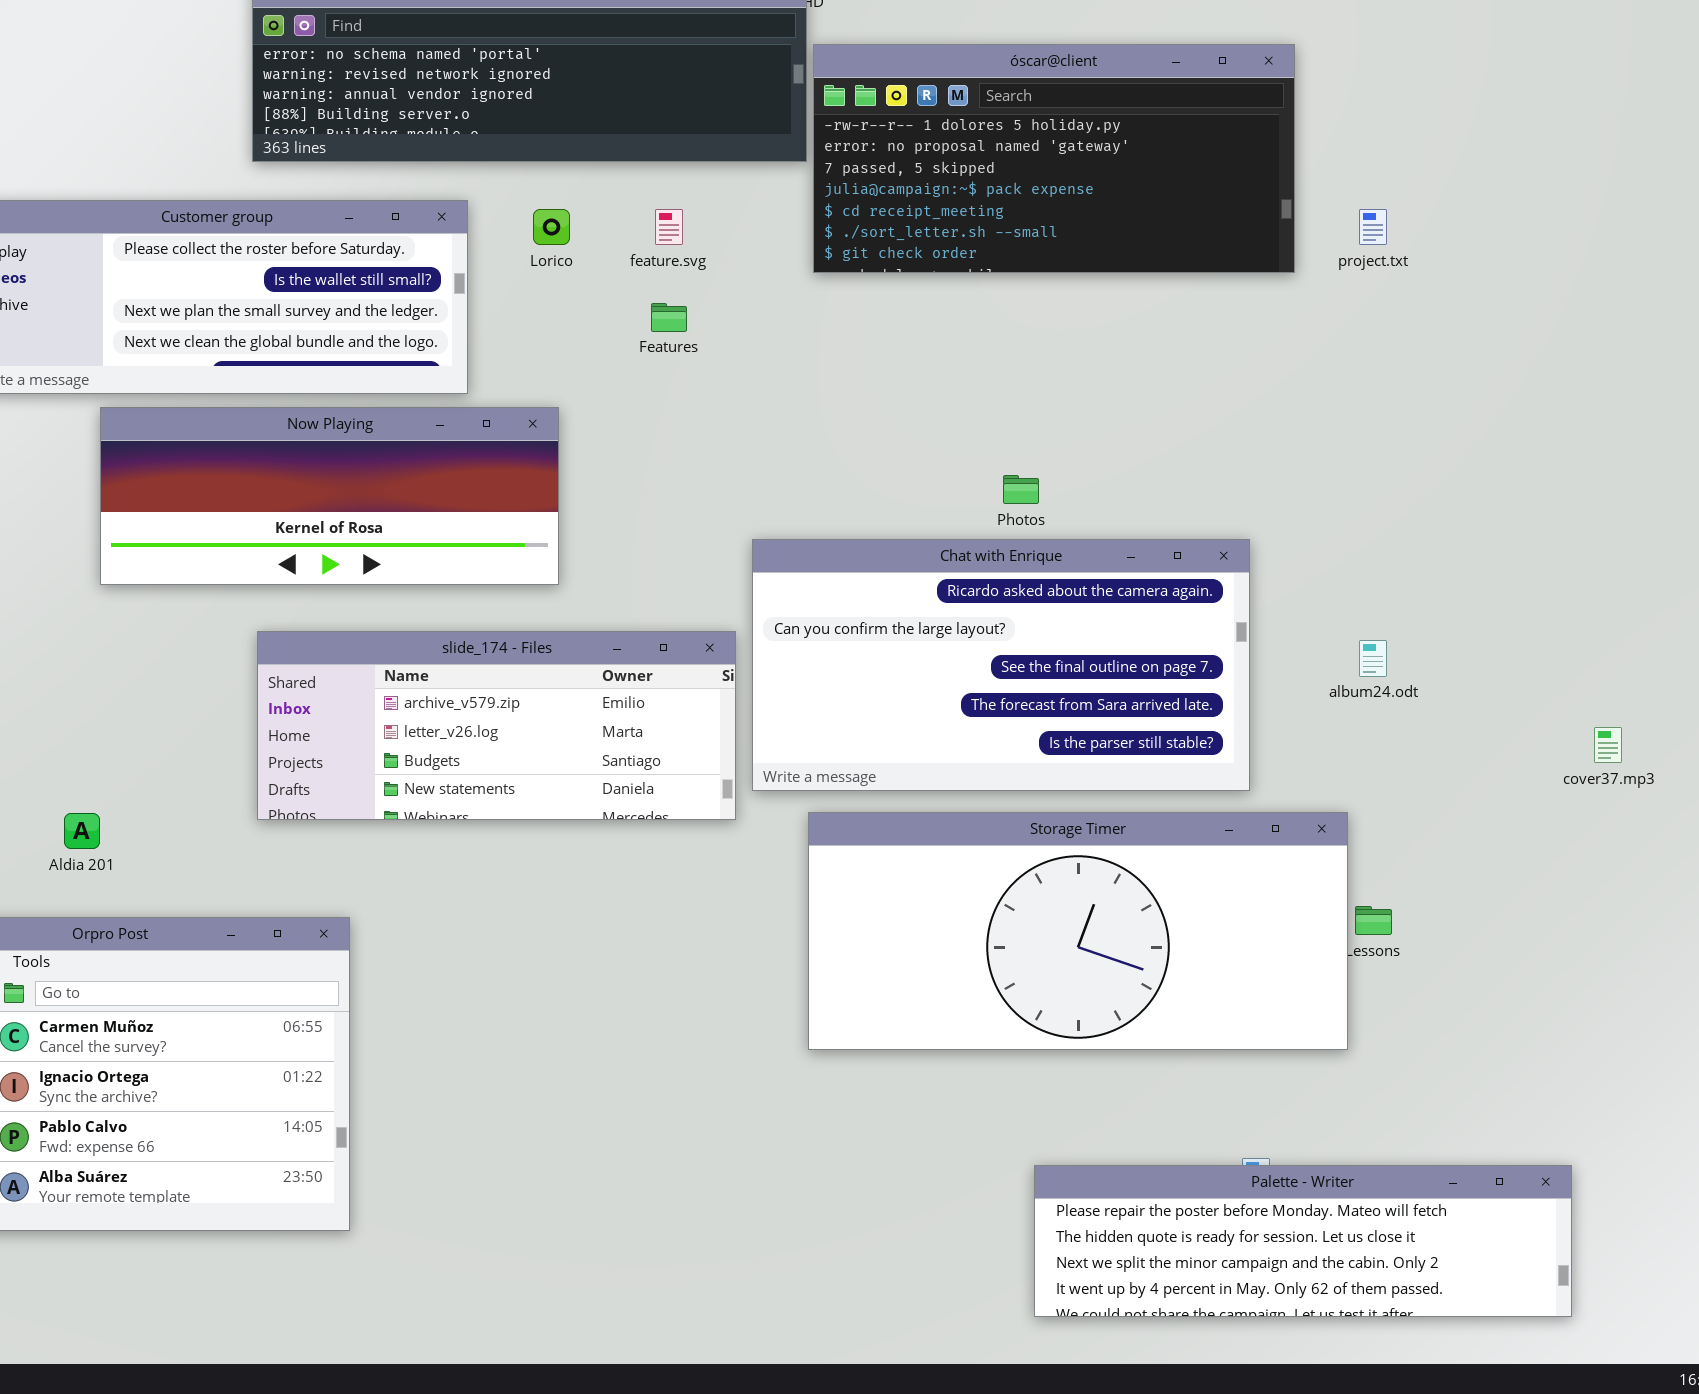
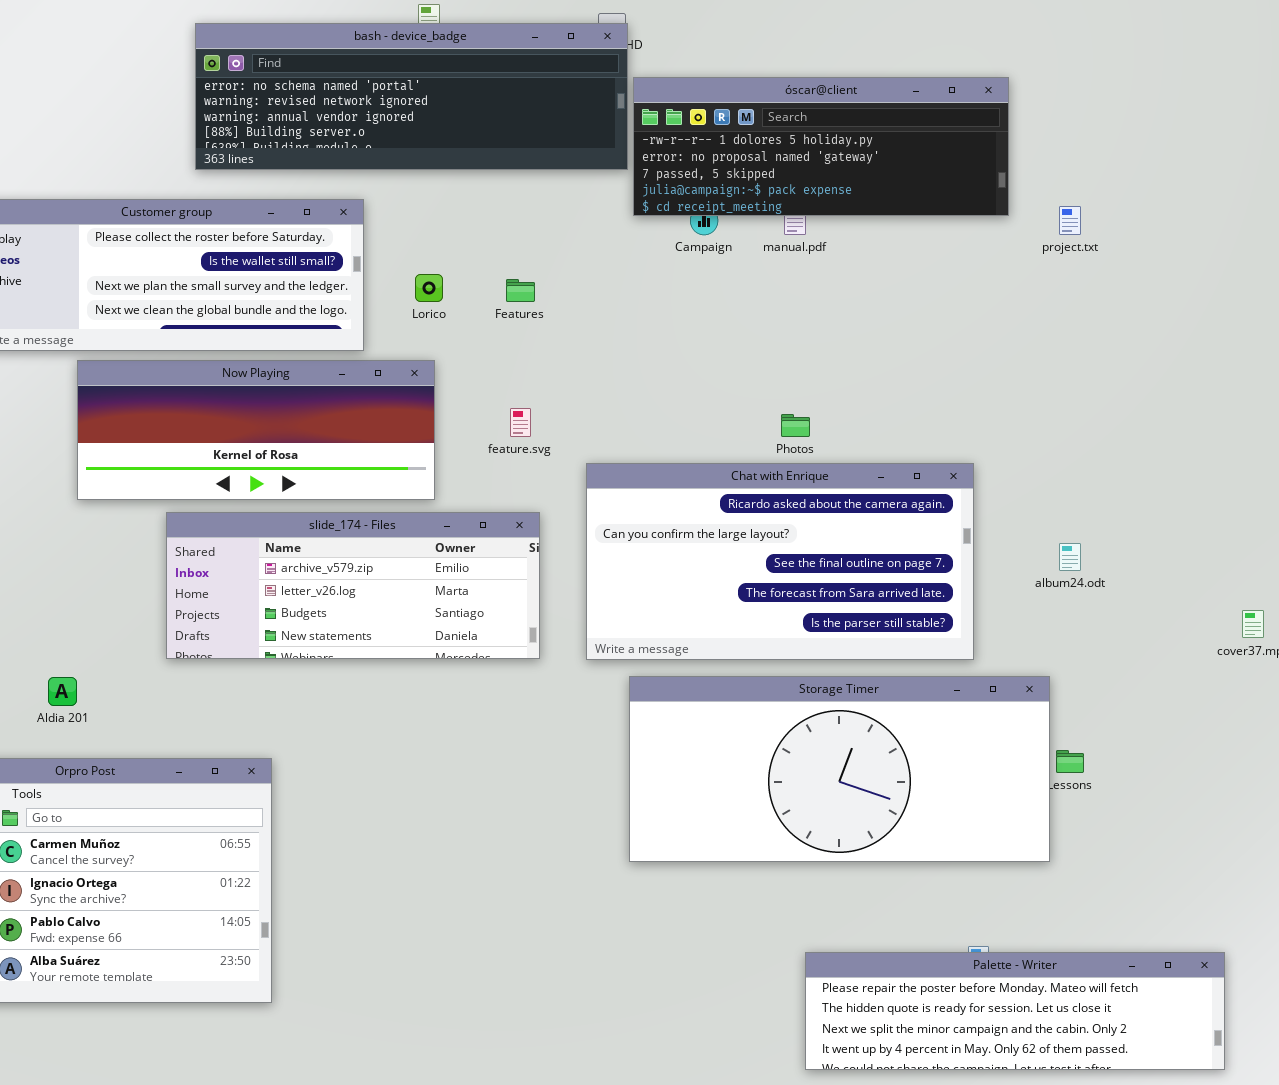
óscar@client: [813,44,1295,273] -> [633,77,1009,216], resized
Lorico: [533,209,570,245] -> [415,274,443,302], moved
feature.svg: [655,209,683,245] -> [510,408,531,437], moved
slide_174 - Files: [257,631,736,820] -> [166,512,540,659], moved

